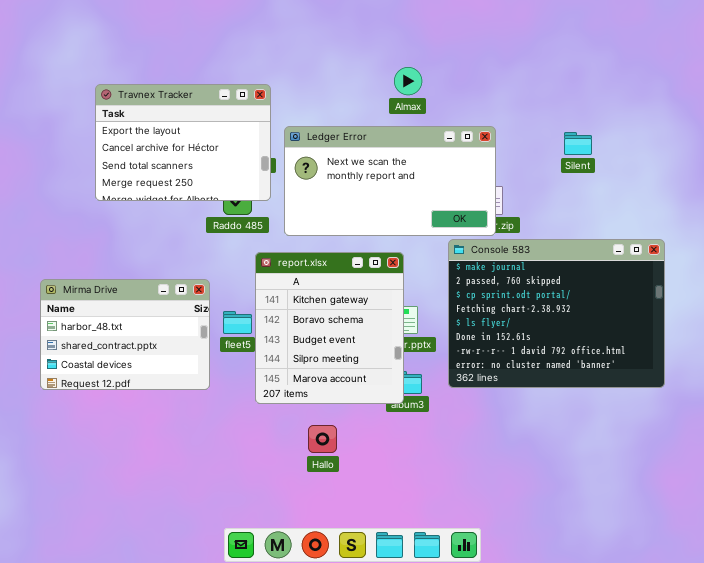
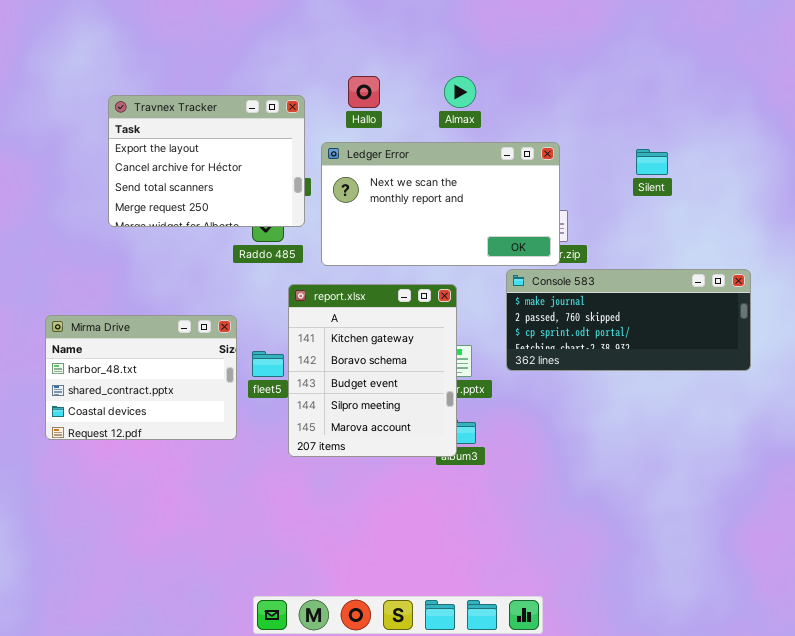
Console 583: [448,239,665,388] -> [506,269,751,371], resized
Hallo: [308,425,337,453] -> [348,76,380,108], moved

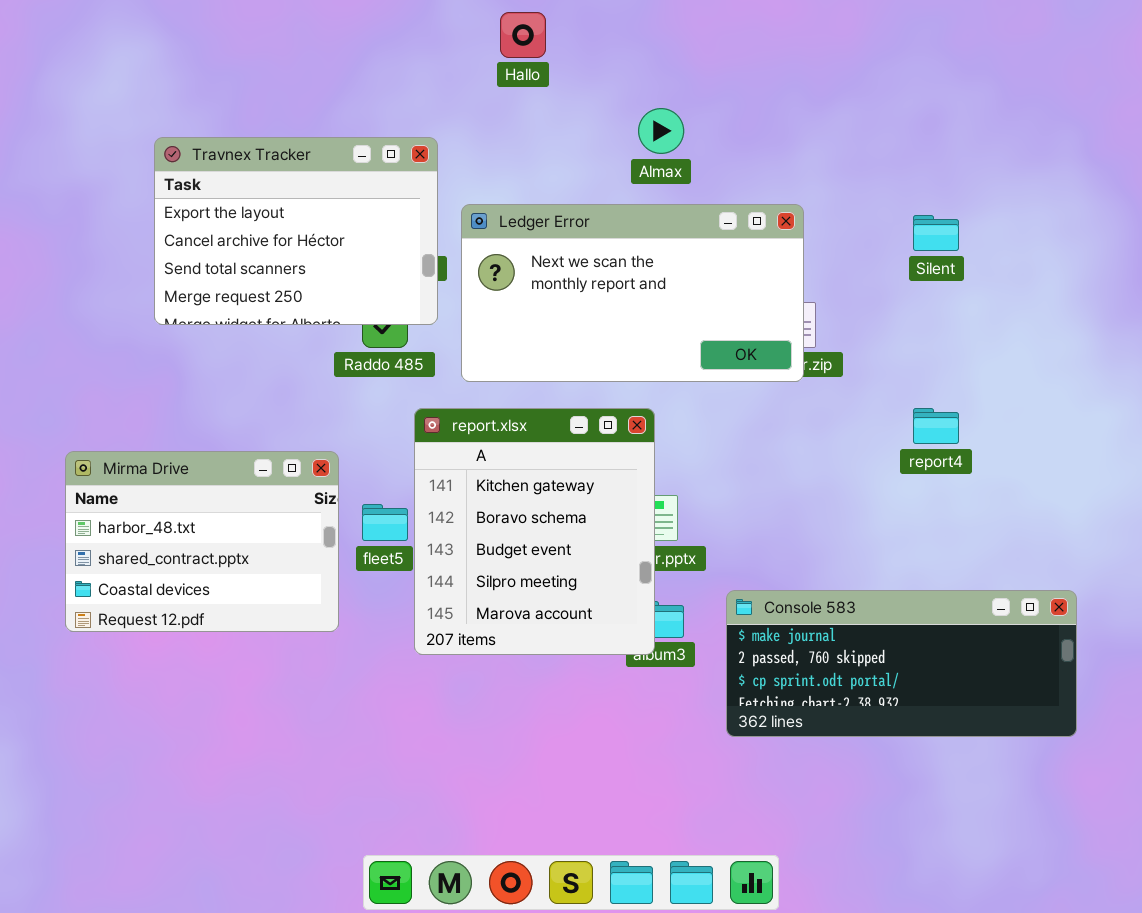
Hallo: [348,76,380,108] -> [500,12,546,58], moved
Console 583: [506,269,751,371] -> [726,590,1077,737], moved

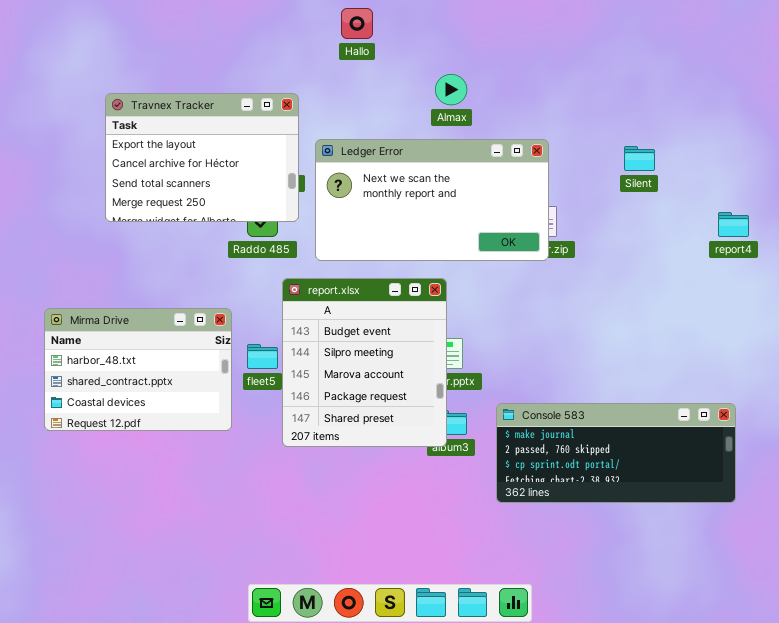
report.xlsx: [414,408,655,655] -> [282,278,447,447], scrolled down 2 rows
report4: [913,408,959,444] -> [718,212,749,237], moved

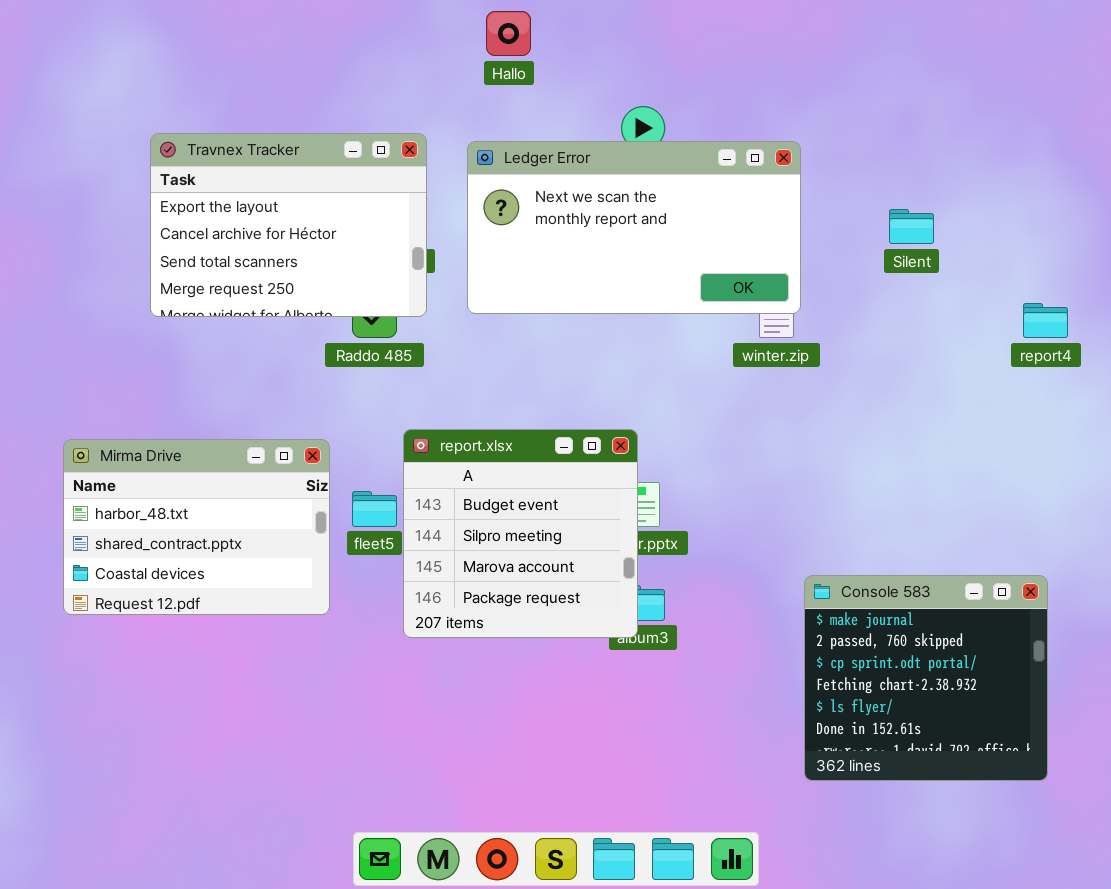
Ledger Error: [315,139,549,261] -> [467,141,801,314], moved
report.xlsx: [282,278,447,447] -> [403,429,638,638], resized
Console 583: [496,403,736,503] -> [804,575,1048,781], resized

